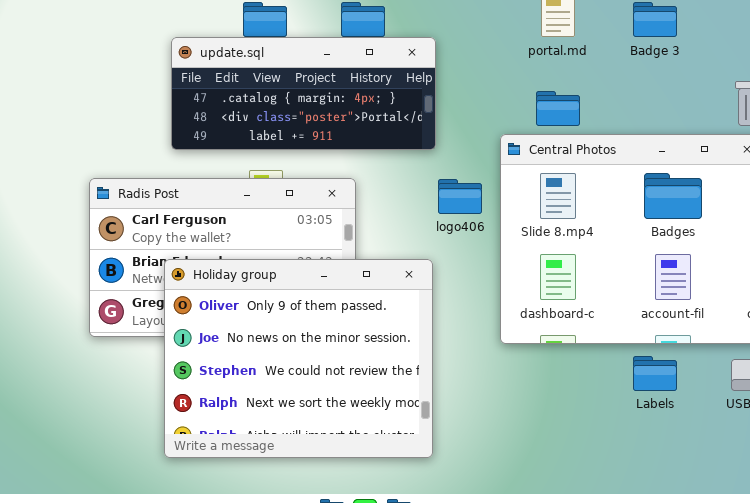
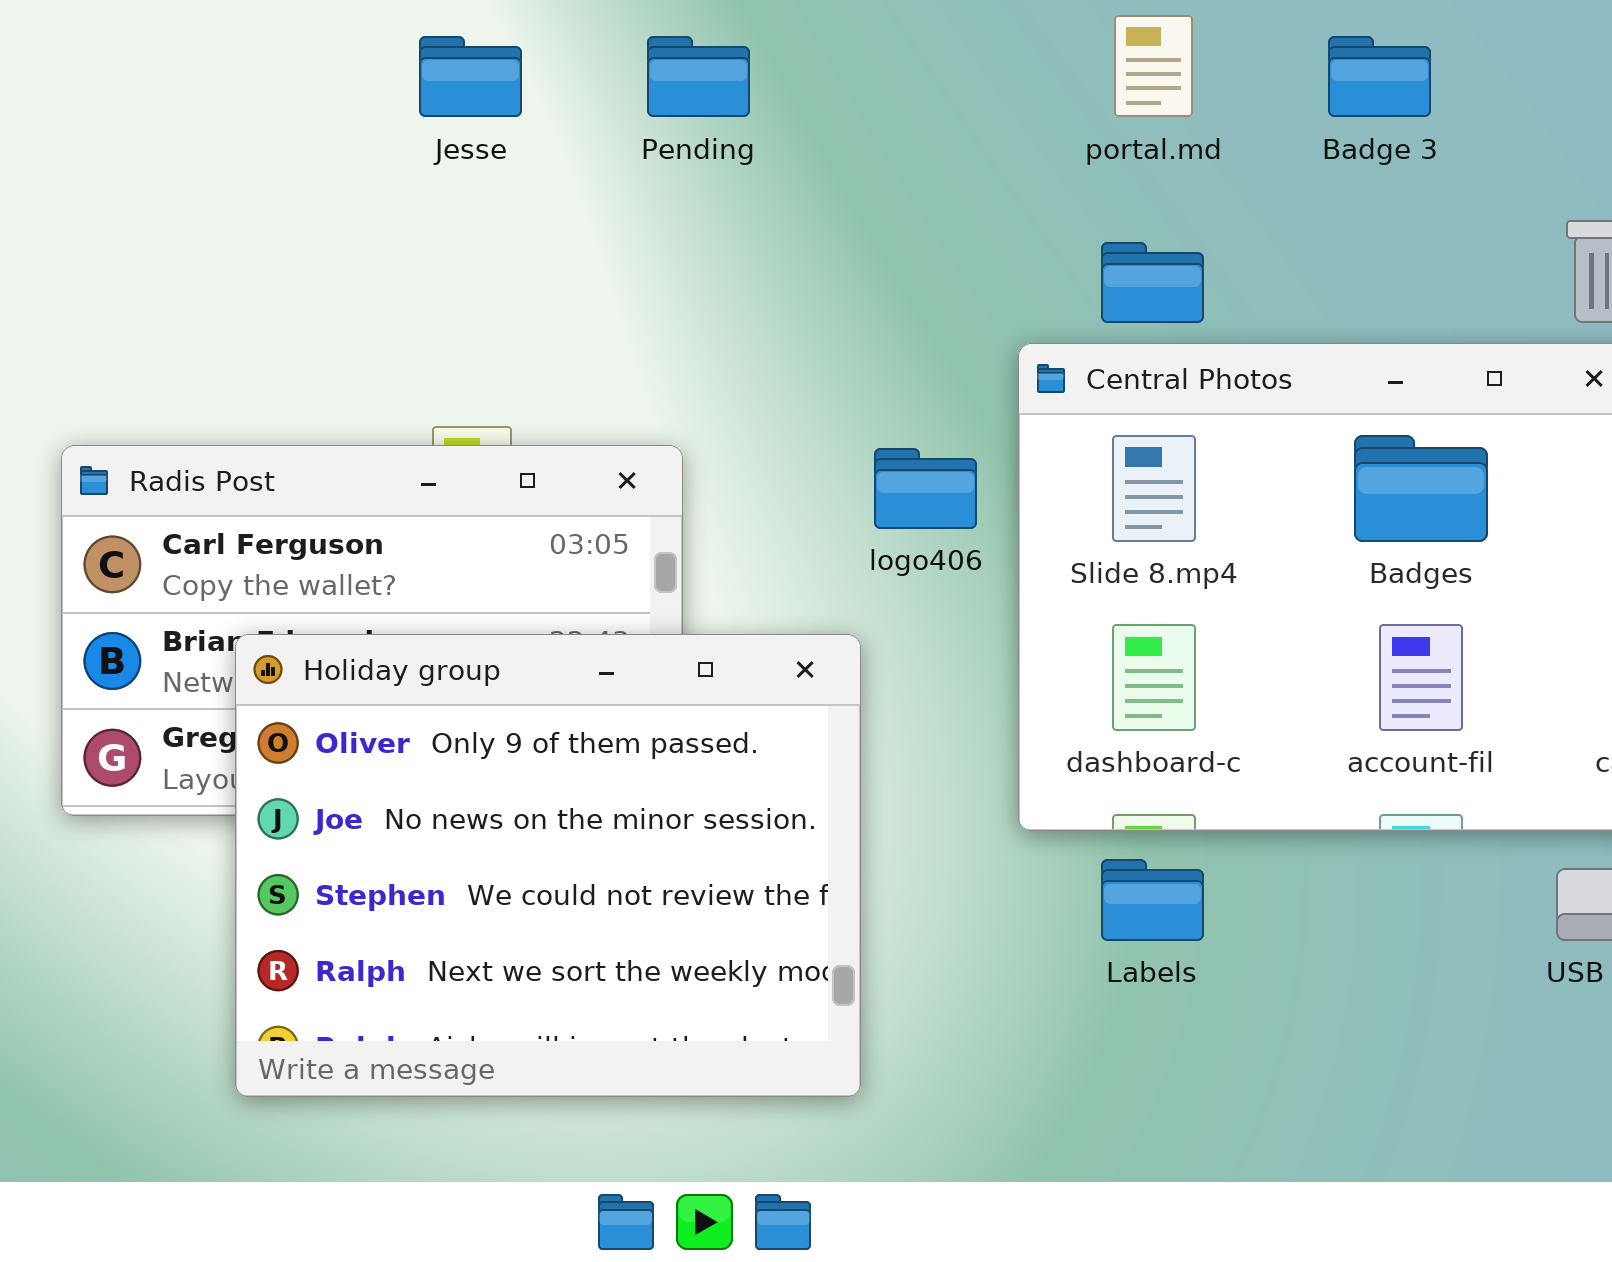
update.sql: [171,37,436,150] -> none, closed
Labels: [633,356,677,391] -> [1101,859,1204,941], moved

